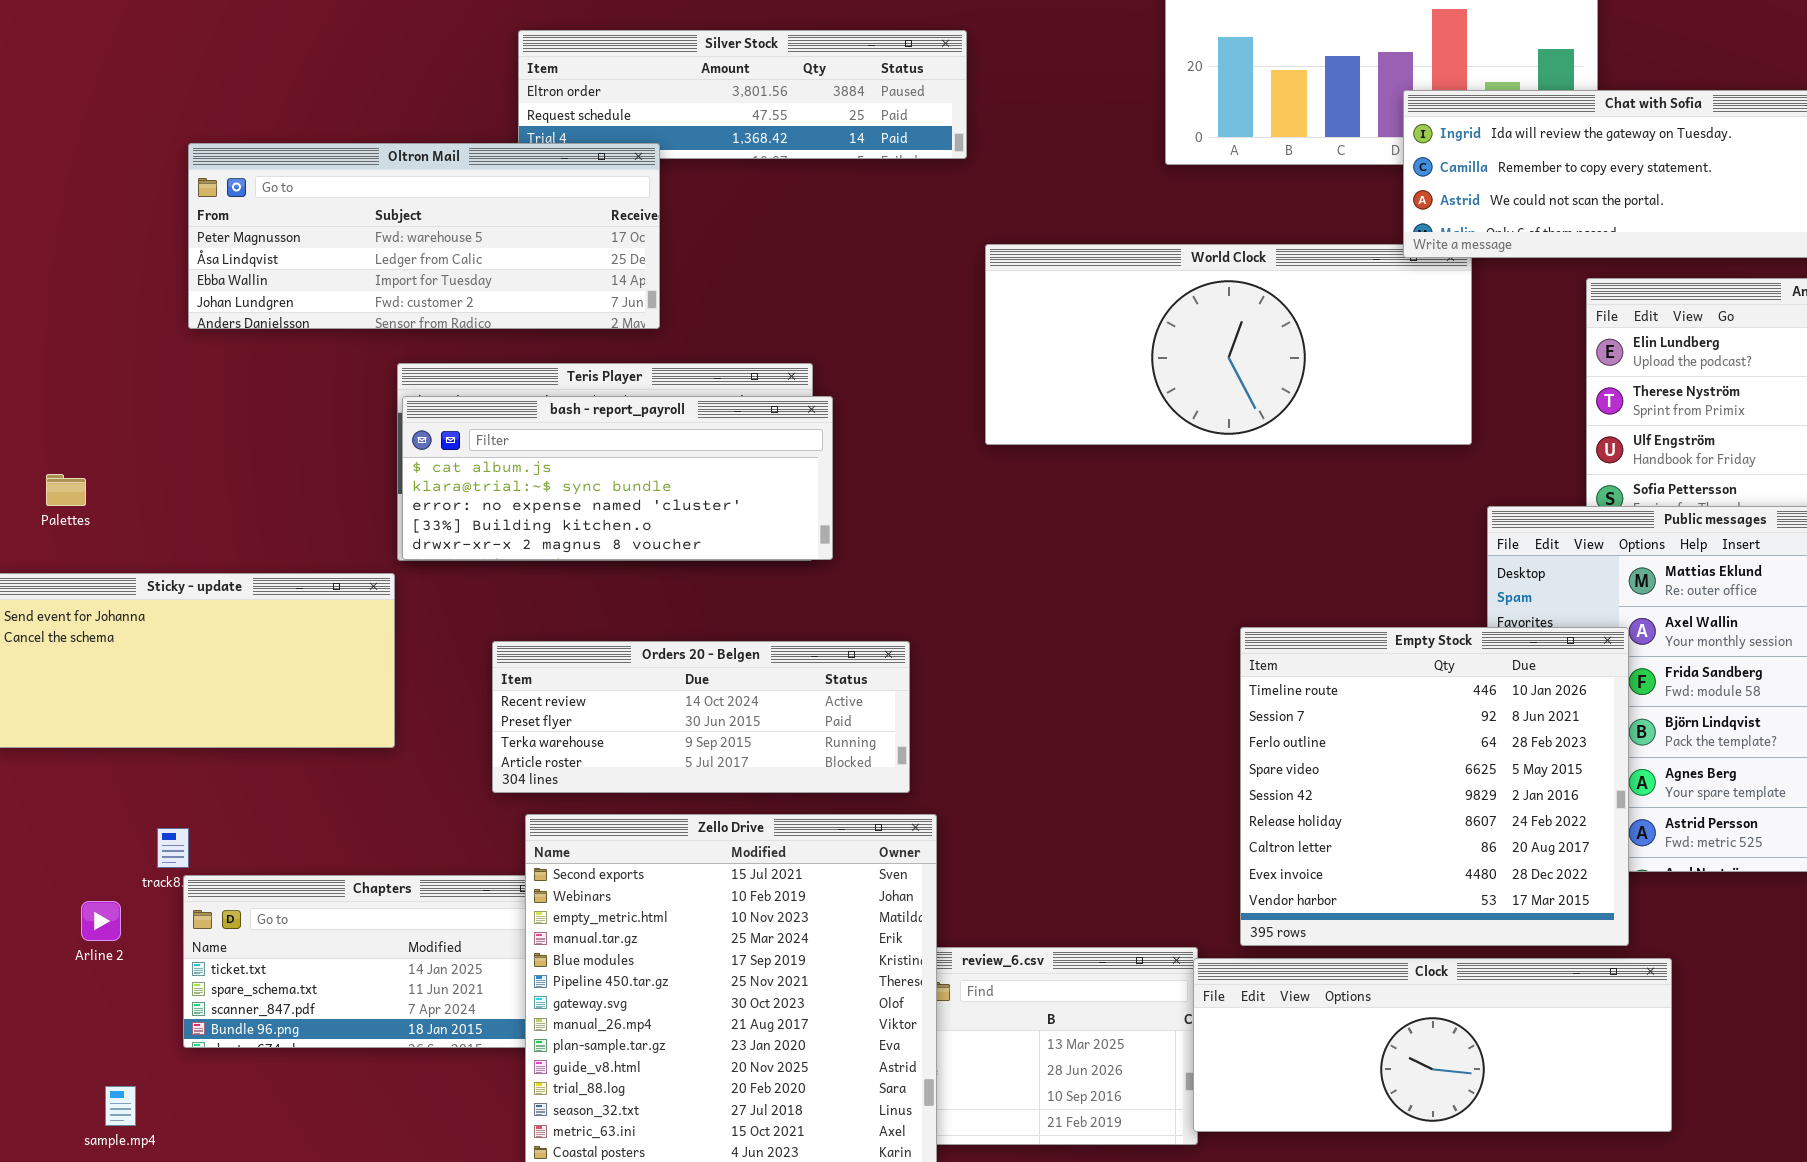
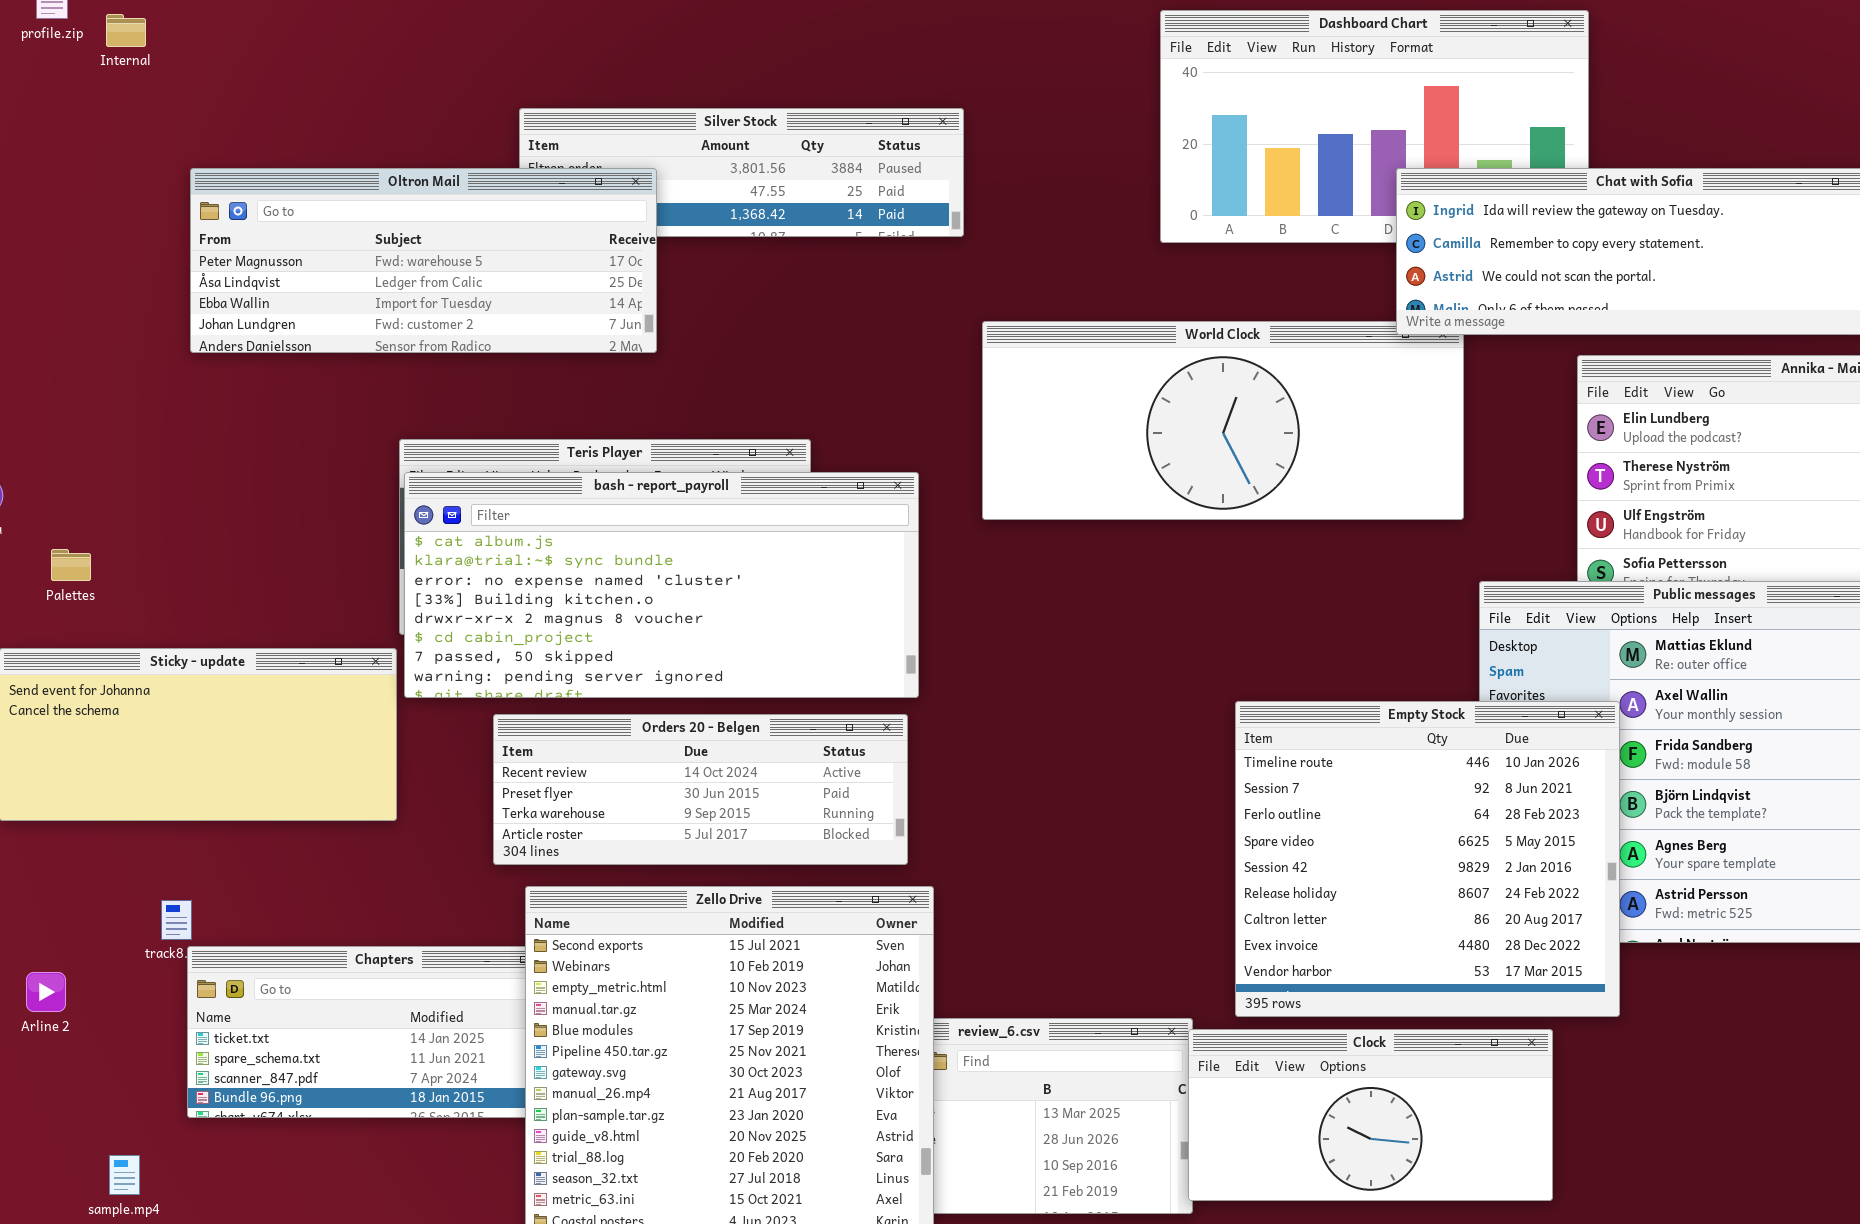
Oltron Mail: [188,143,660,329] -> [190,168,657,353], moved
bash - report_payroll: [402,396,833,560] -> [404,472,919,698], resized
Arline 2: [81,901,121,941] -> [26,972,66,1012], moved
Clock: [1193,958,1672,1132] -> [1188,1029,1553,1201], resized

